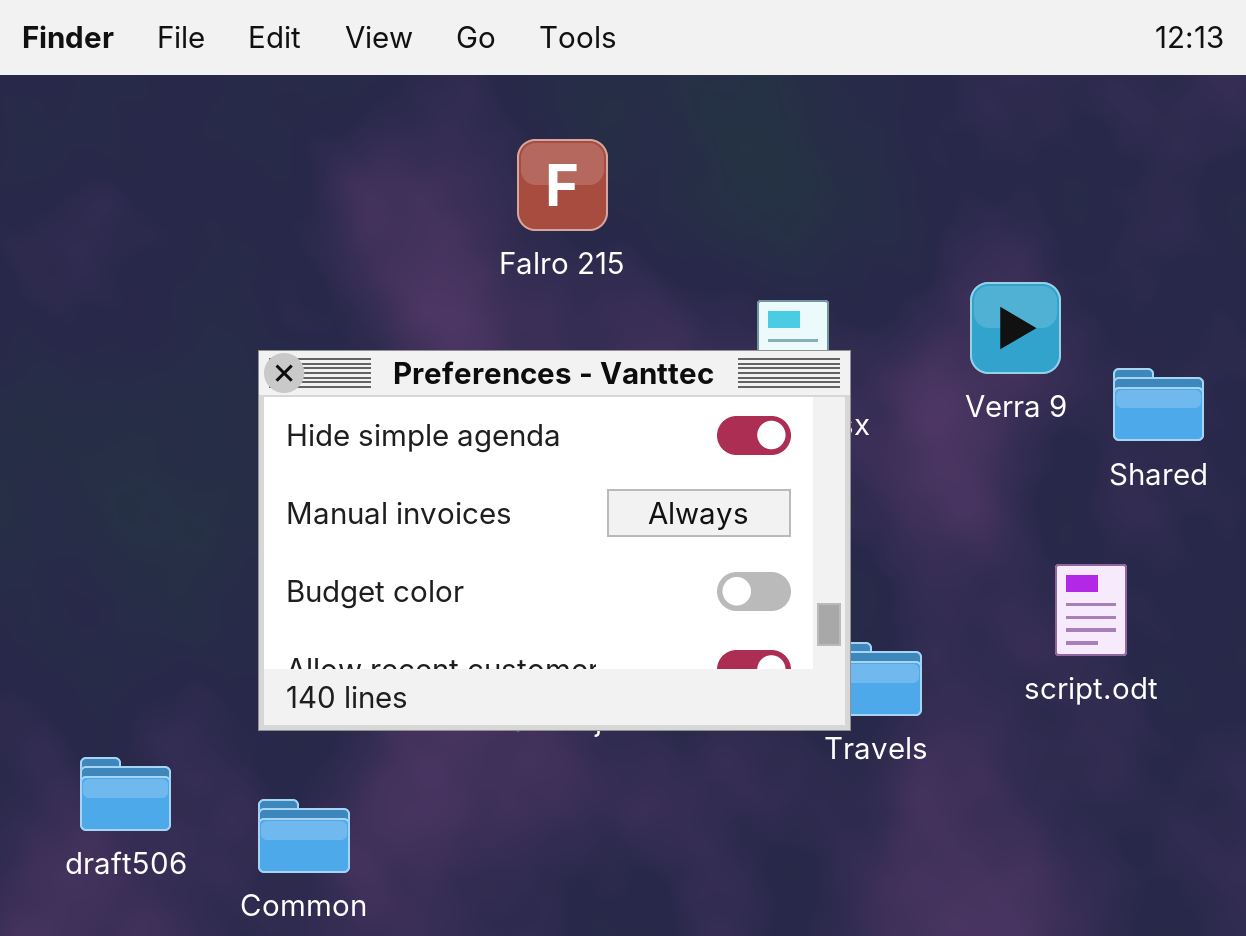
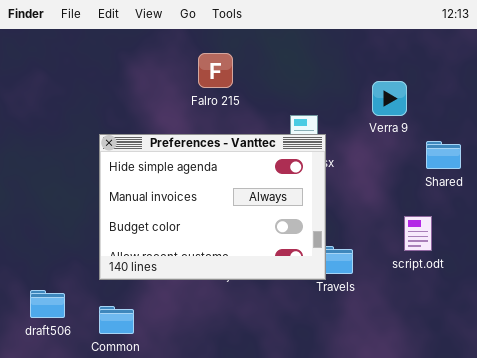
Verra 9: [970,282,1061,374] -> [372,81,407,116], moved

